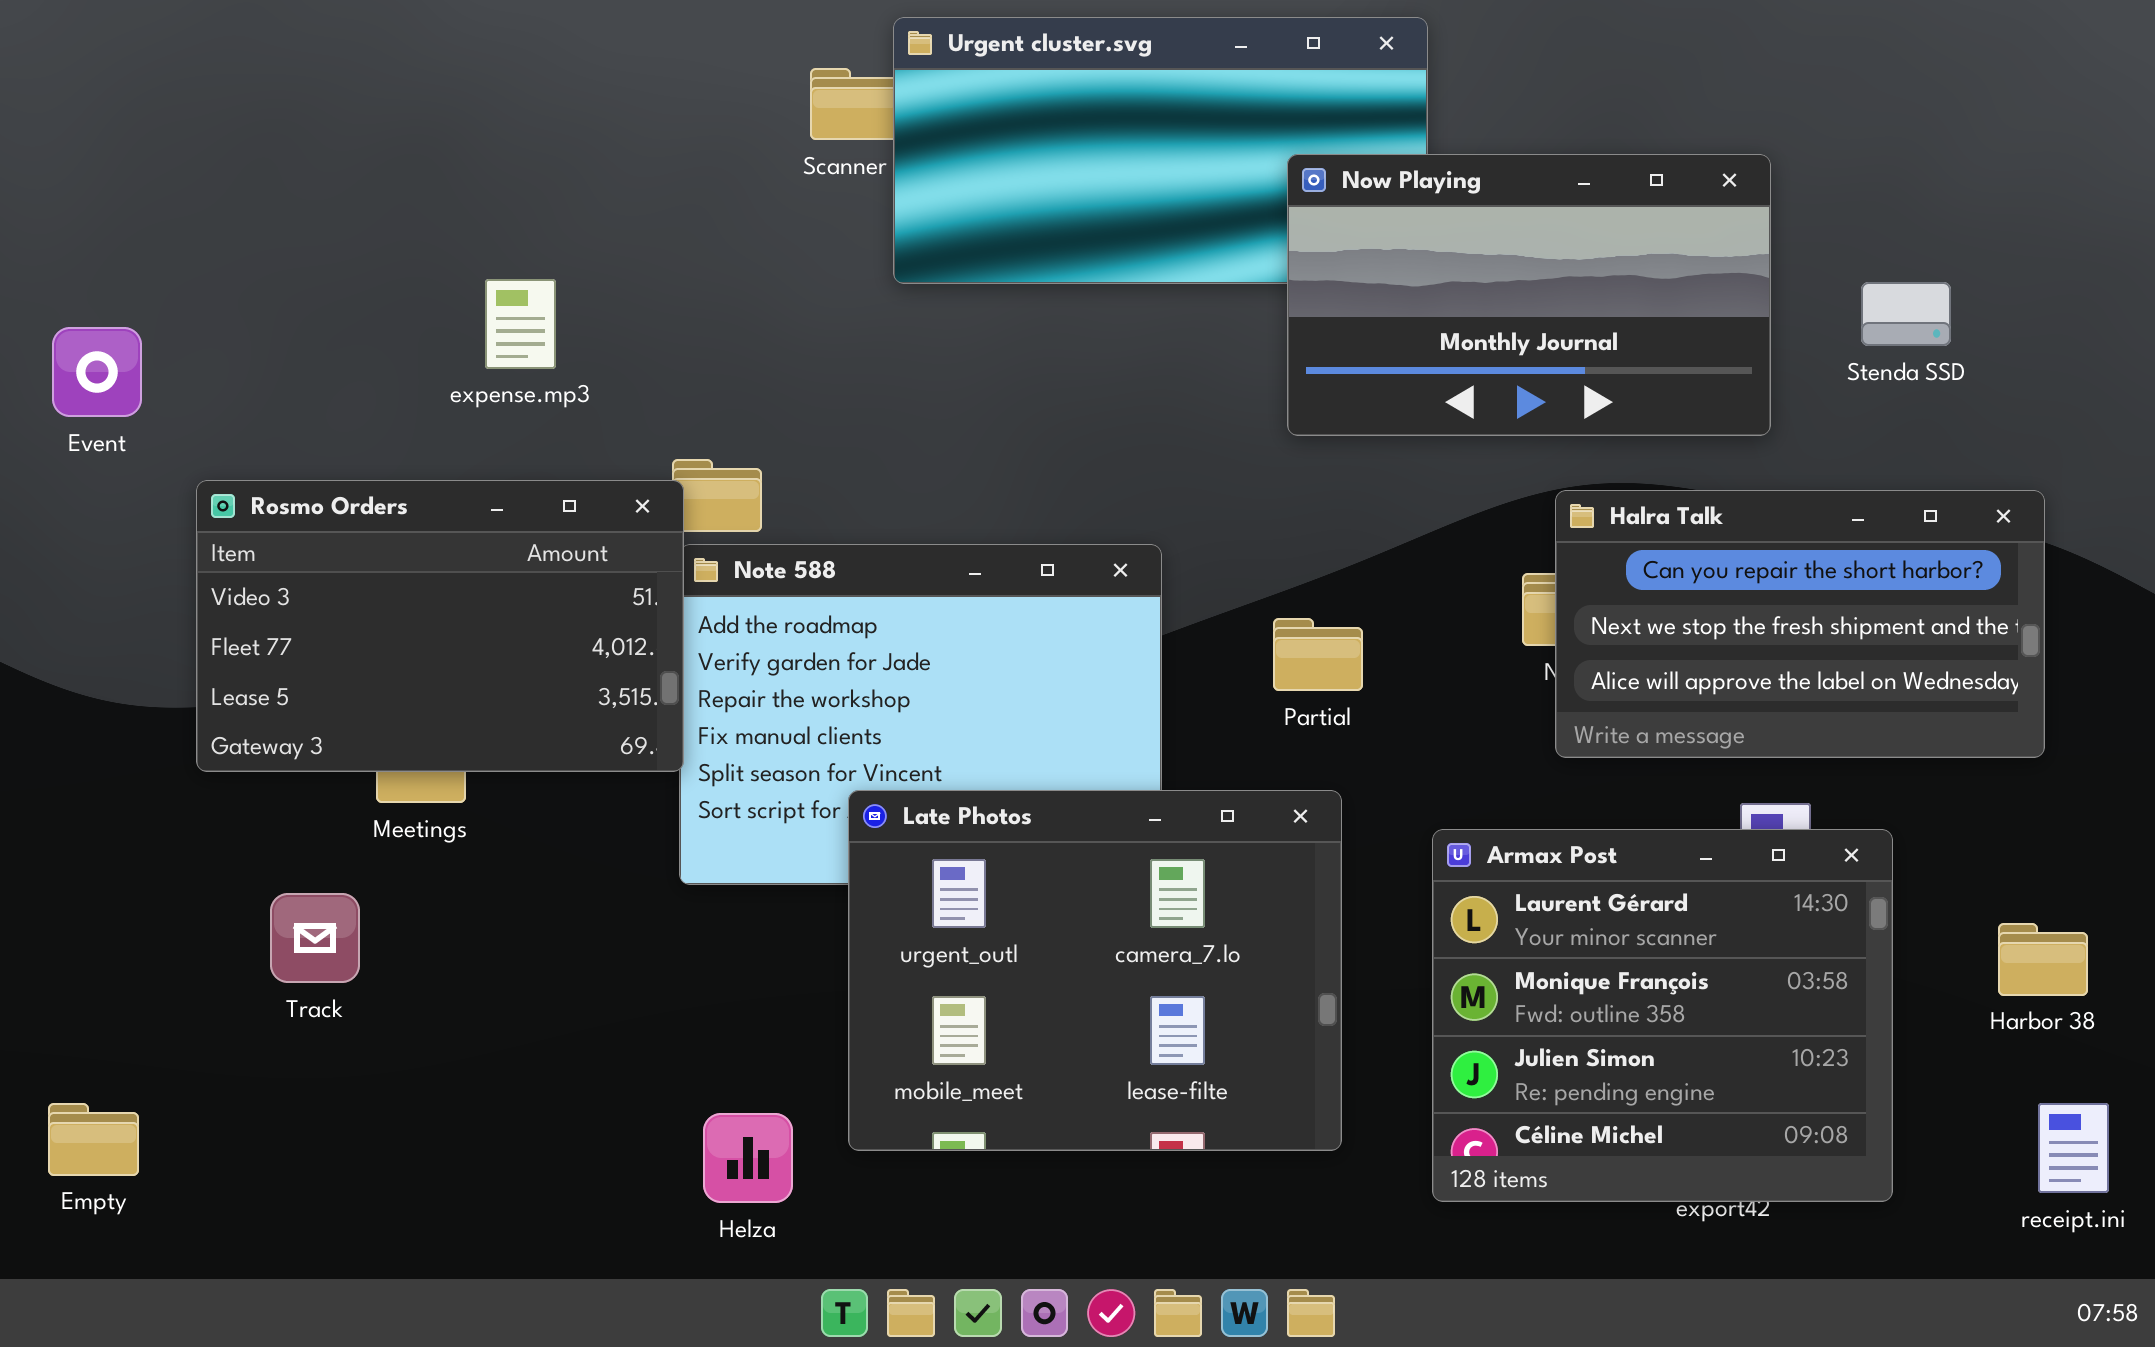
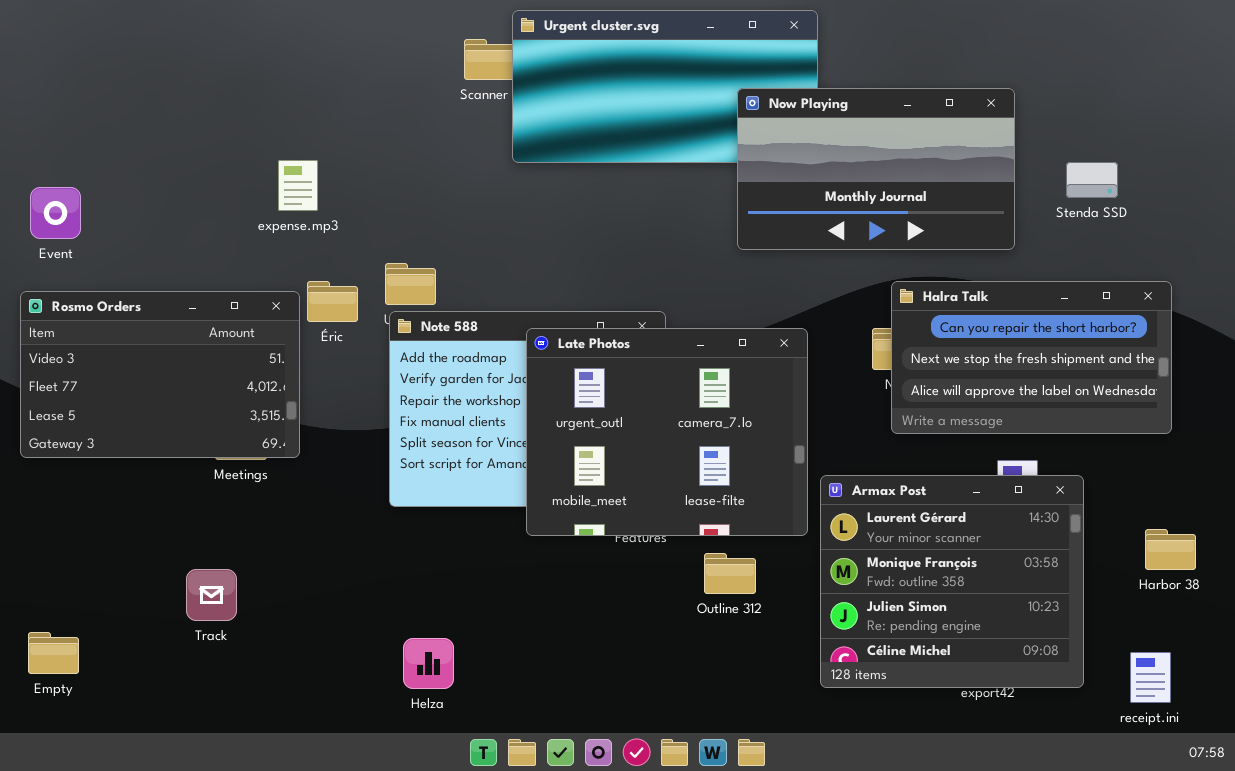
Rosmo Orders: [196,480,684,772] -> [20,291,300,458], moved
Late Photos: [848,790,1342,1151] -> [526,328,808,536], moved
Track: [270,893,360,983] -> [186,569,237,621], moved
receipt.ini: [2038,1103,2109,1193] -> [1130,652,1171,703], moved

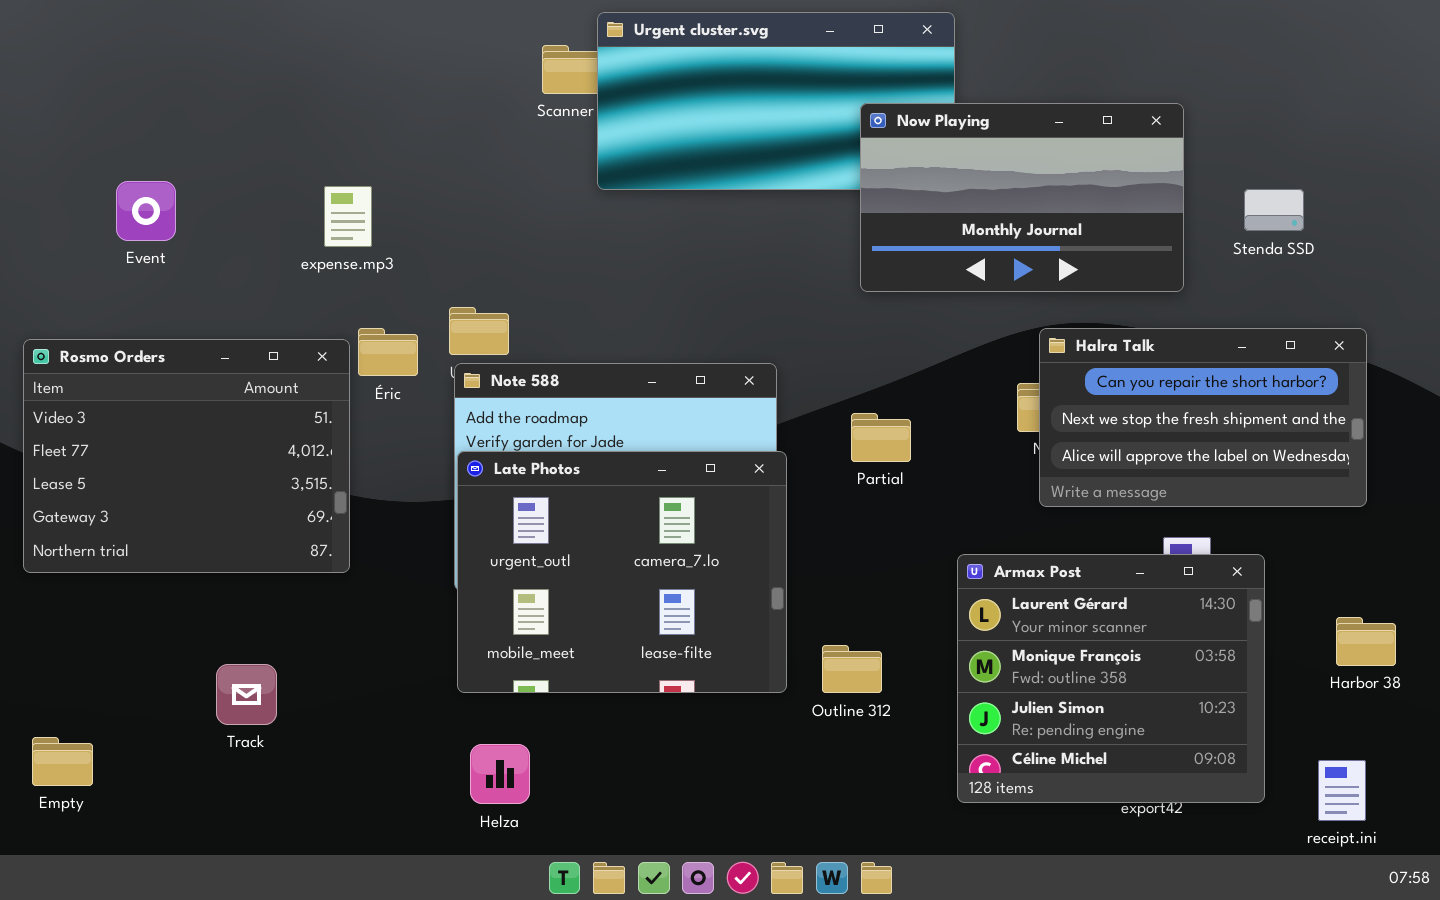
Event: [30,187,81,239] -> [116,181,176,241], moved
Rosmo Orders: [20,291,300,458] -> [23,339,350,573], resized
Late Photos: [526,328,808,536] -> [457,451,787,693], moved

